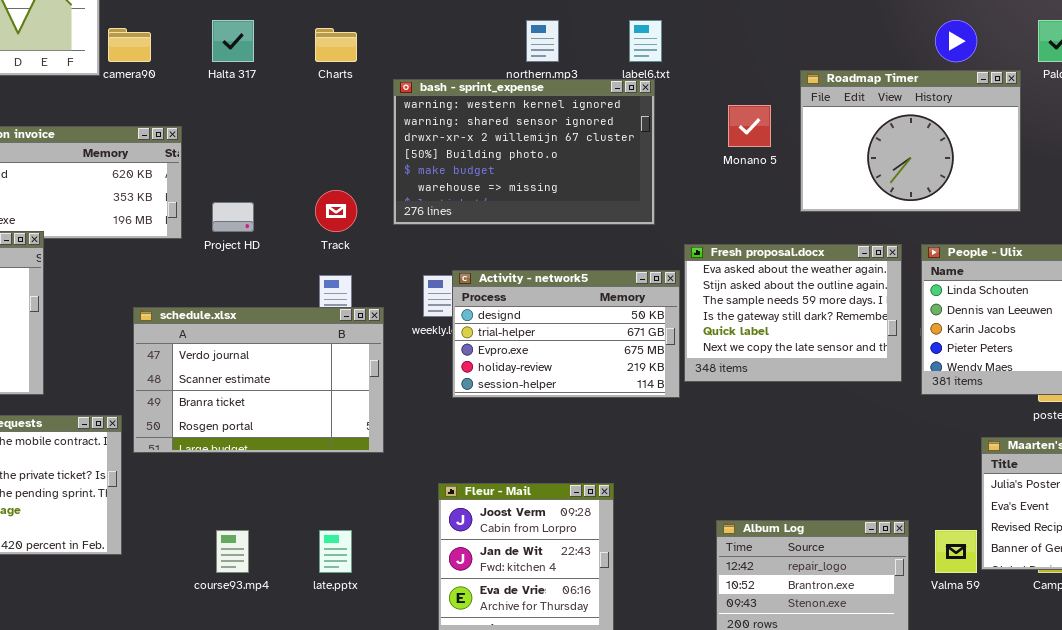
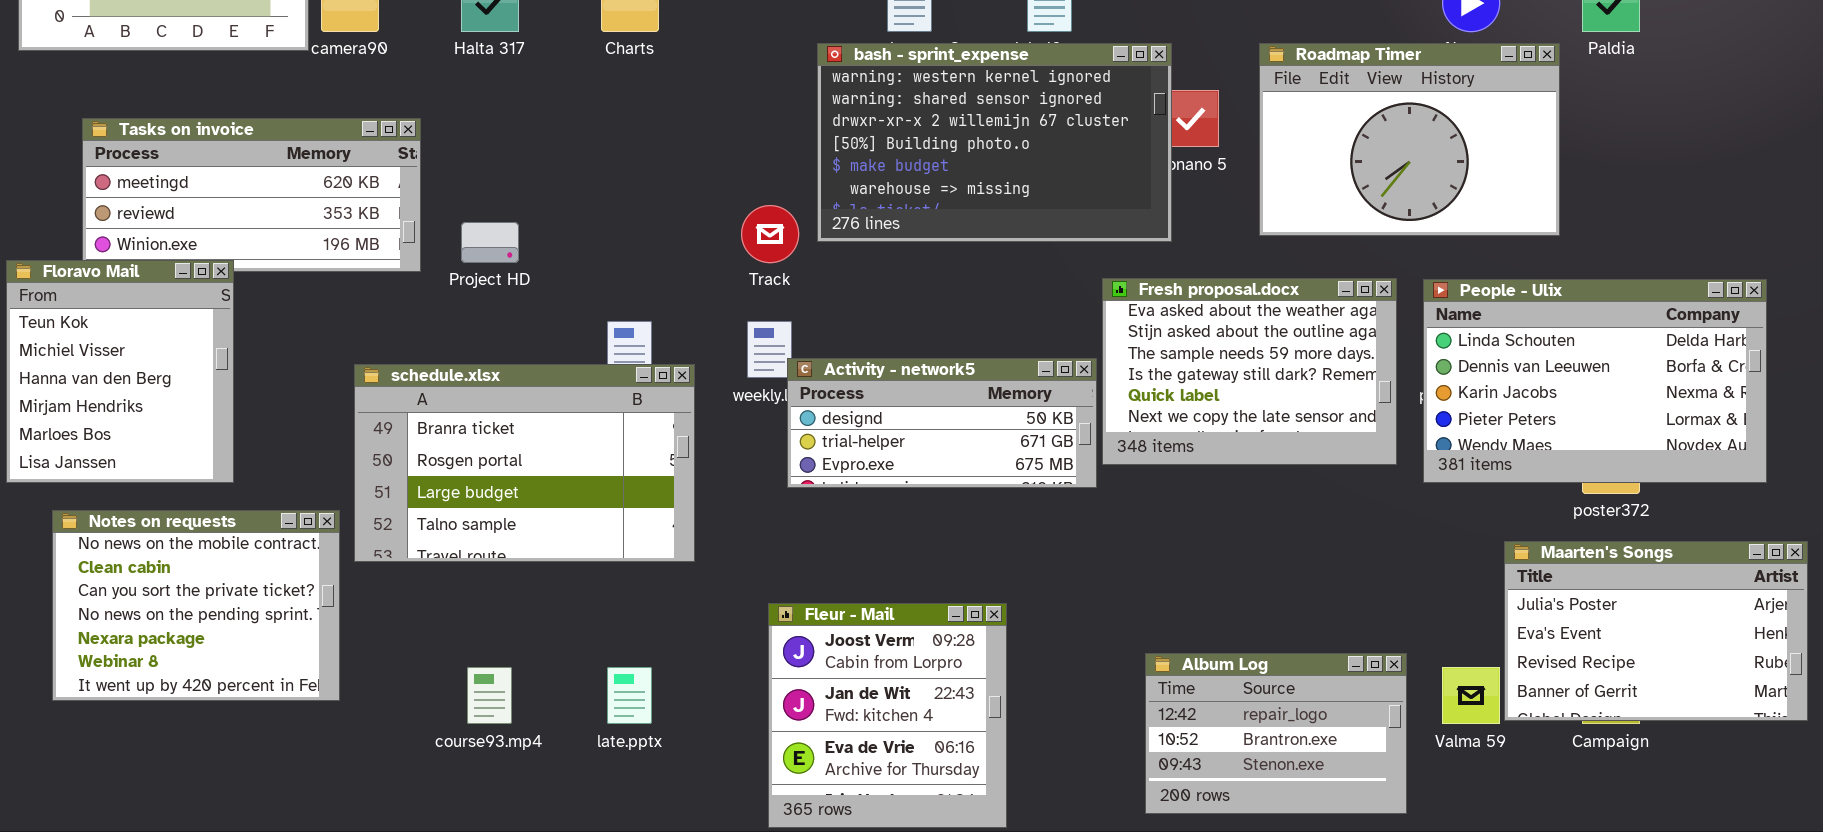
bash - sprint_expense: [393,79,655,225] -> [817,43,1172,242], moved
Track: [315,190,357,232] -> [741,205,799,263], moved
Activity - network5: [452,270,680,398] -> [787,358,1097,488], resized
schedule.xlsx: [133,307,384,453] -> [354,364,695,562], scrolled down 2 rows

